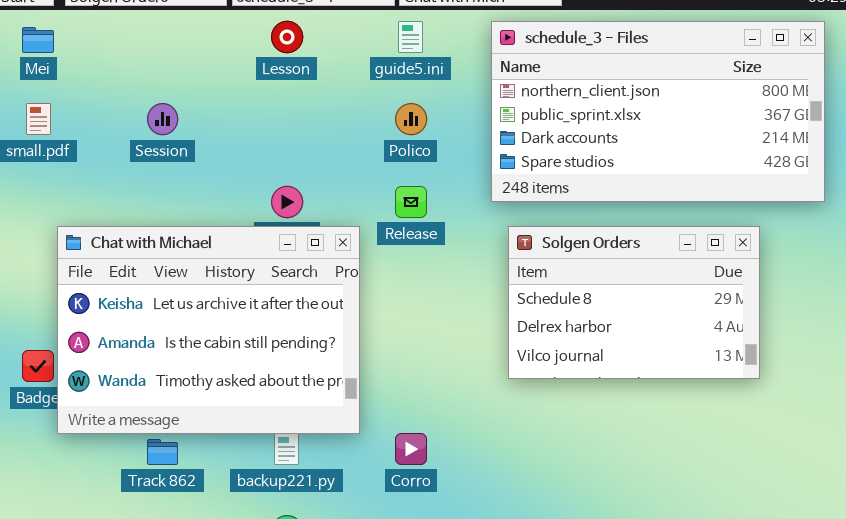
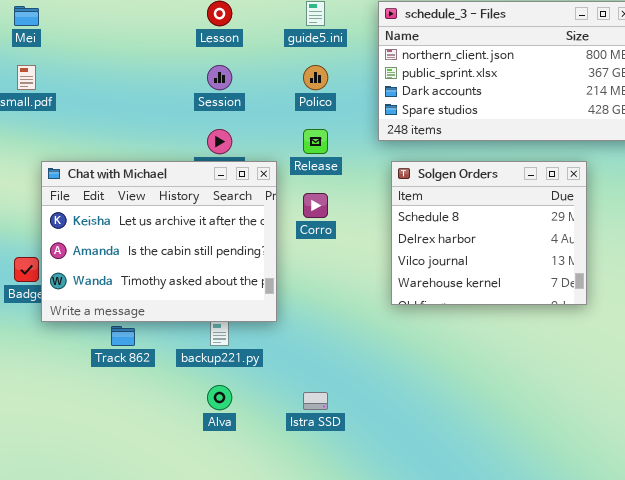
Session: [147,103,178,135] -> [207,65,232,90], moved
Solgen Orders: [508,226,760,379] -> [391,161,587,305], resized
Corro: [395,433,427,465] -> [303,193,328,218], moved

